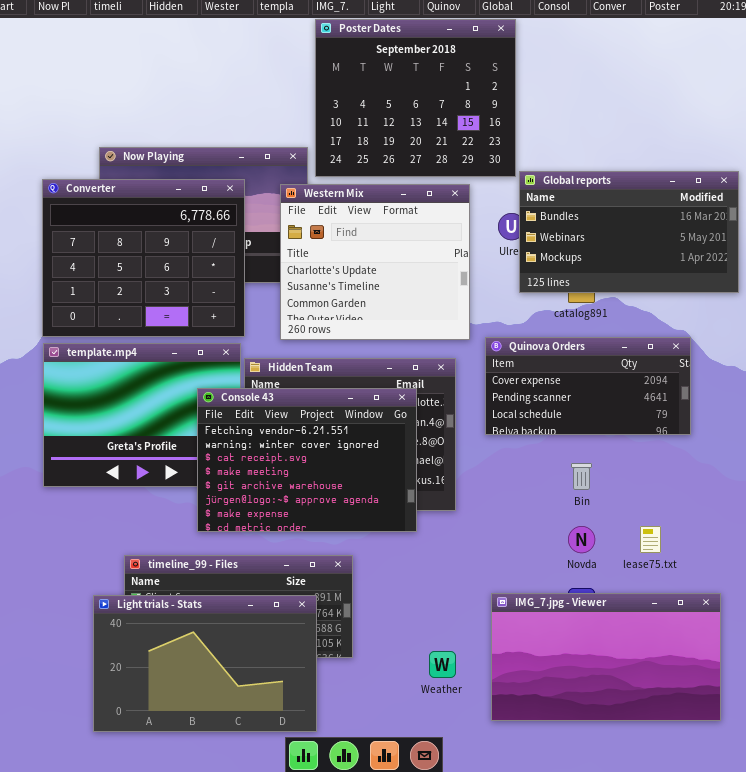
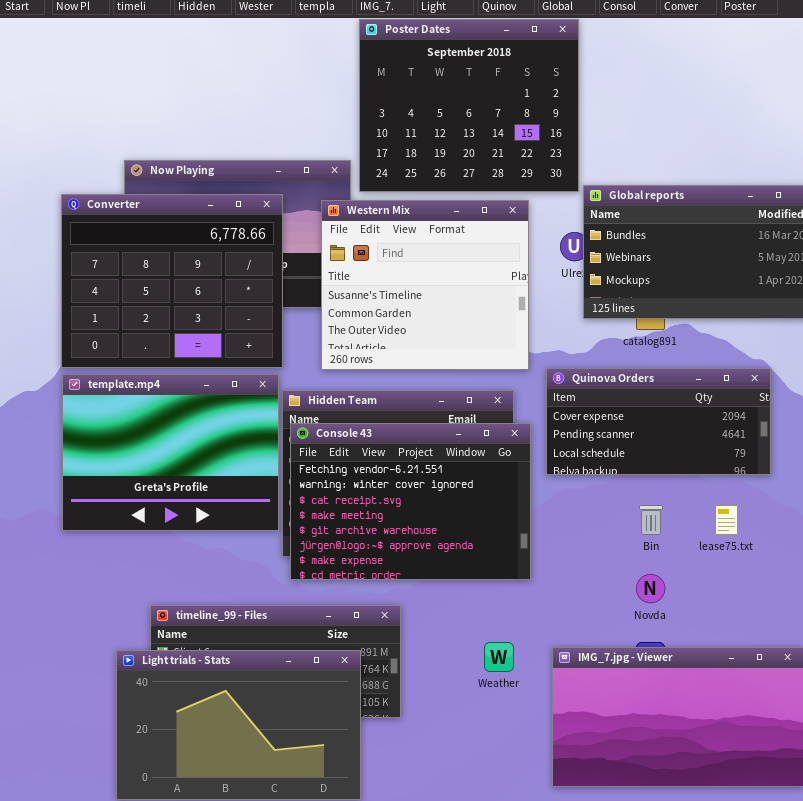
Western Mix: [280,184,470,340] -> [321,200,529,370], scrolled down 1 row
Console 43: [197,388,417,532] -> [290,423,531,580], moved
lease75.txt: [640,526,661,553] -> [715,505,738,535], moved
Weather: [429,651,456,678] -> [484,642,514,672], moved

